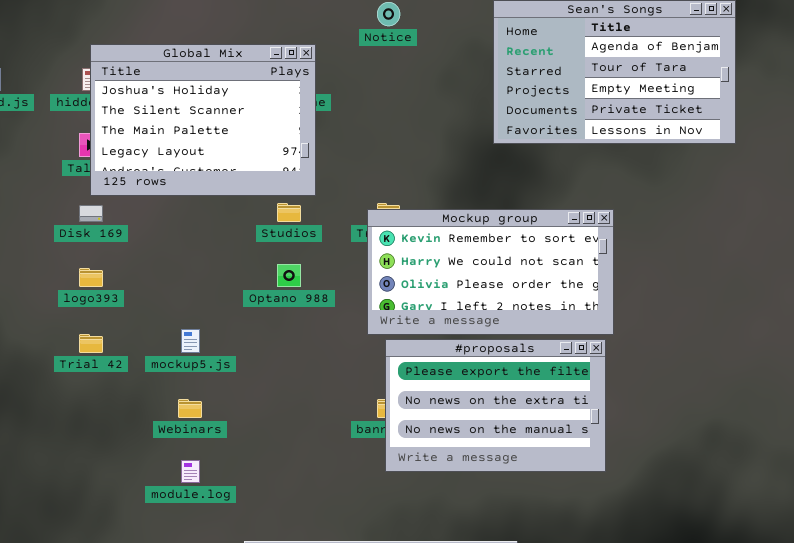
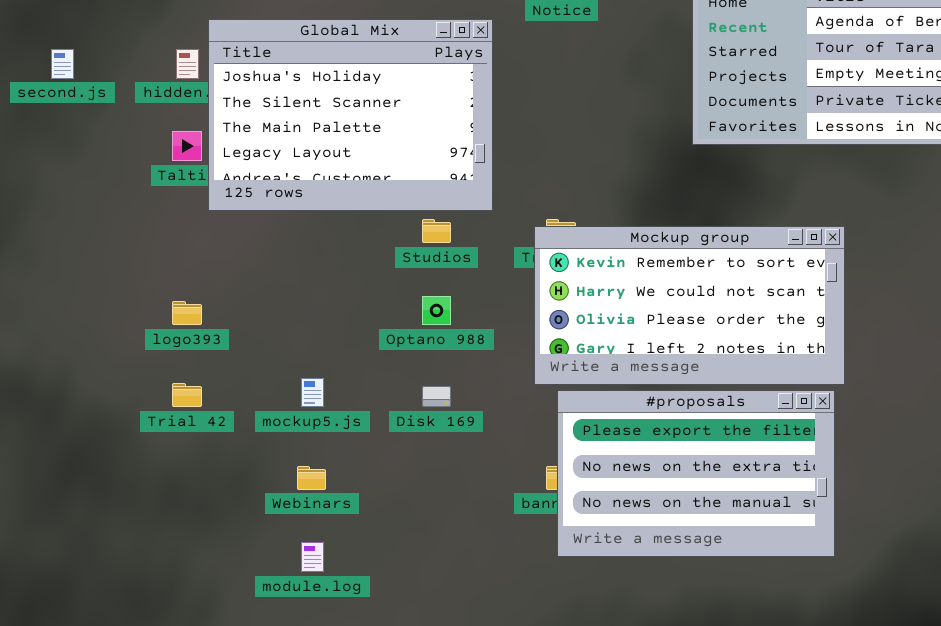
Global Mix: [90,44,316,196] -> [208,19,493,211], moved
Disk 169: [79,205,103,222] -> [422,386,451,407], moved

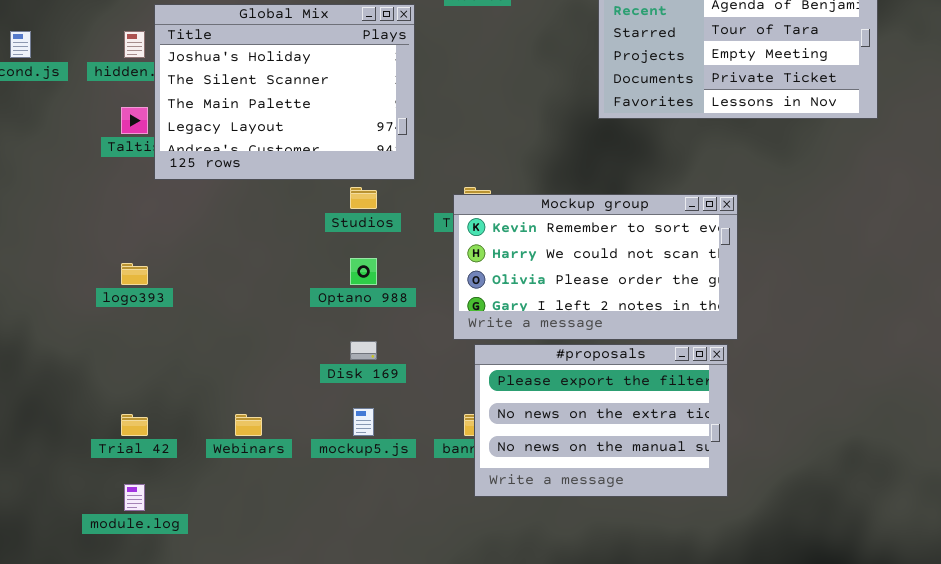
mockup5.js: [301,378,324,407] -> [353,408,374,436], moved
Trial 42: [172,383,202,407] -> [121,414,148,436], moved
module.log: [301,542,324,572] -> [124,484,145,511], moved

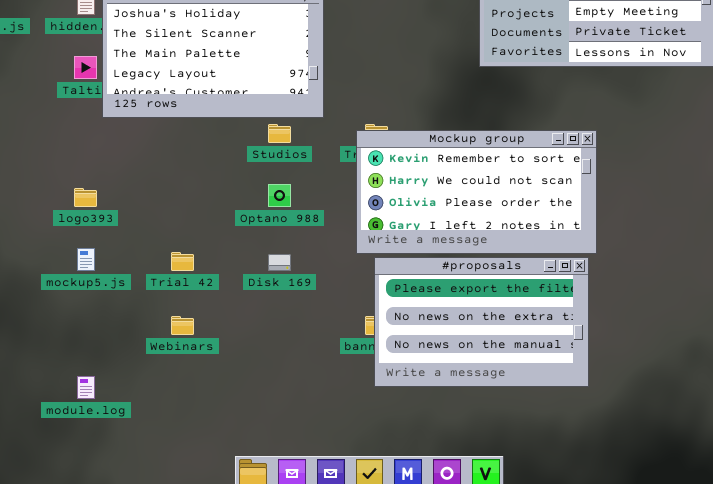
mockup5.js: [353,408,374,436] -> [77,248,95,271], moved
Trial 42: [121,414,148,436] -> [171,252,194,271], moved

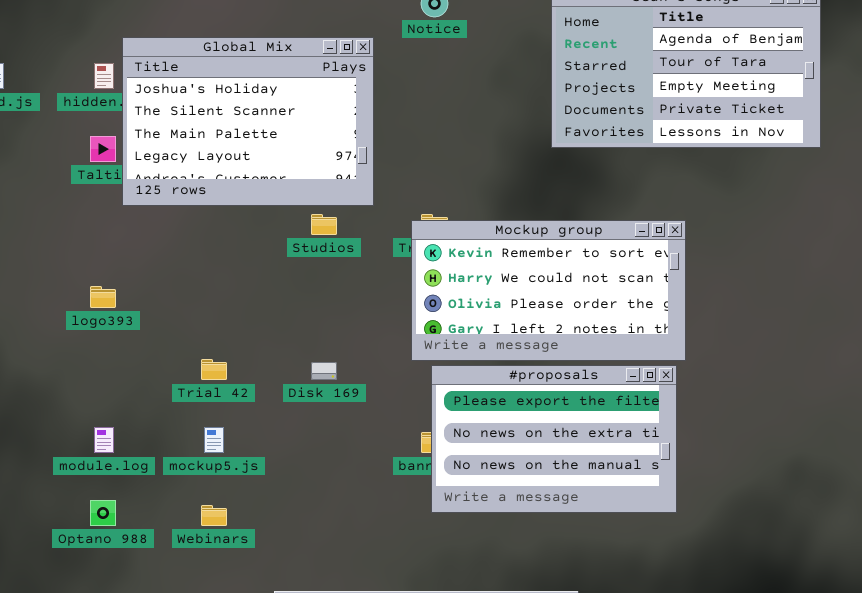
Optano 988: [268,184,291,207] -> [90,500,116,526], moved
mockup5.js: [77,248,95,271] -> [204,427,224,453], moved
Webinars: [171,316,194,335] -> [201,505,227,526], moved
module.log: [77,376,95,399] -> [94,427,114,453], moved

